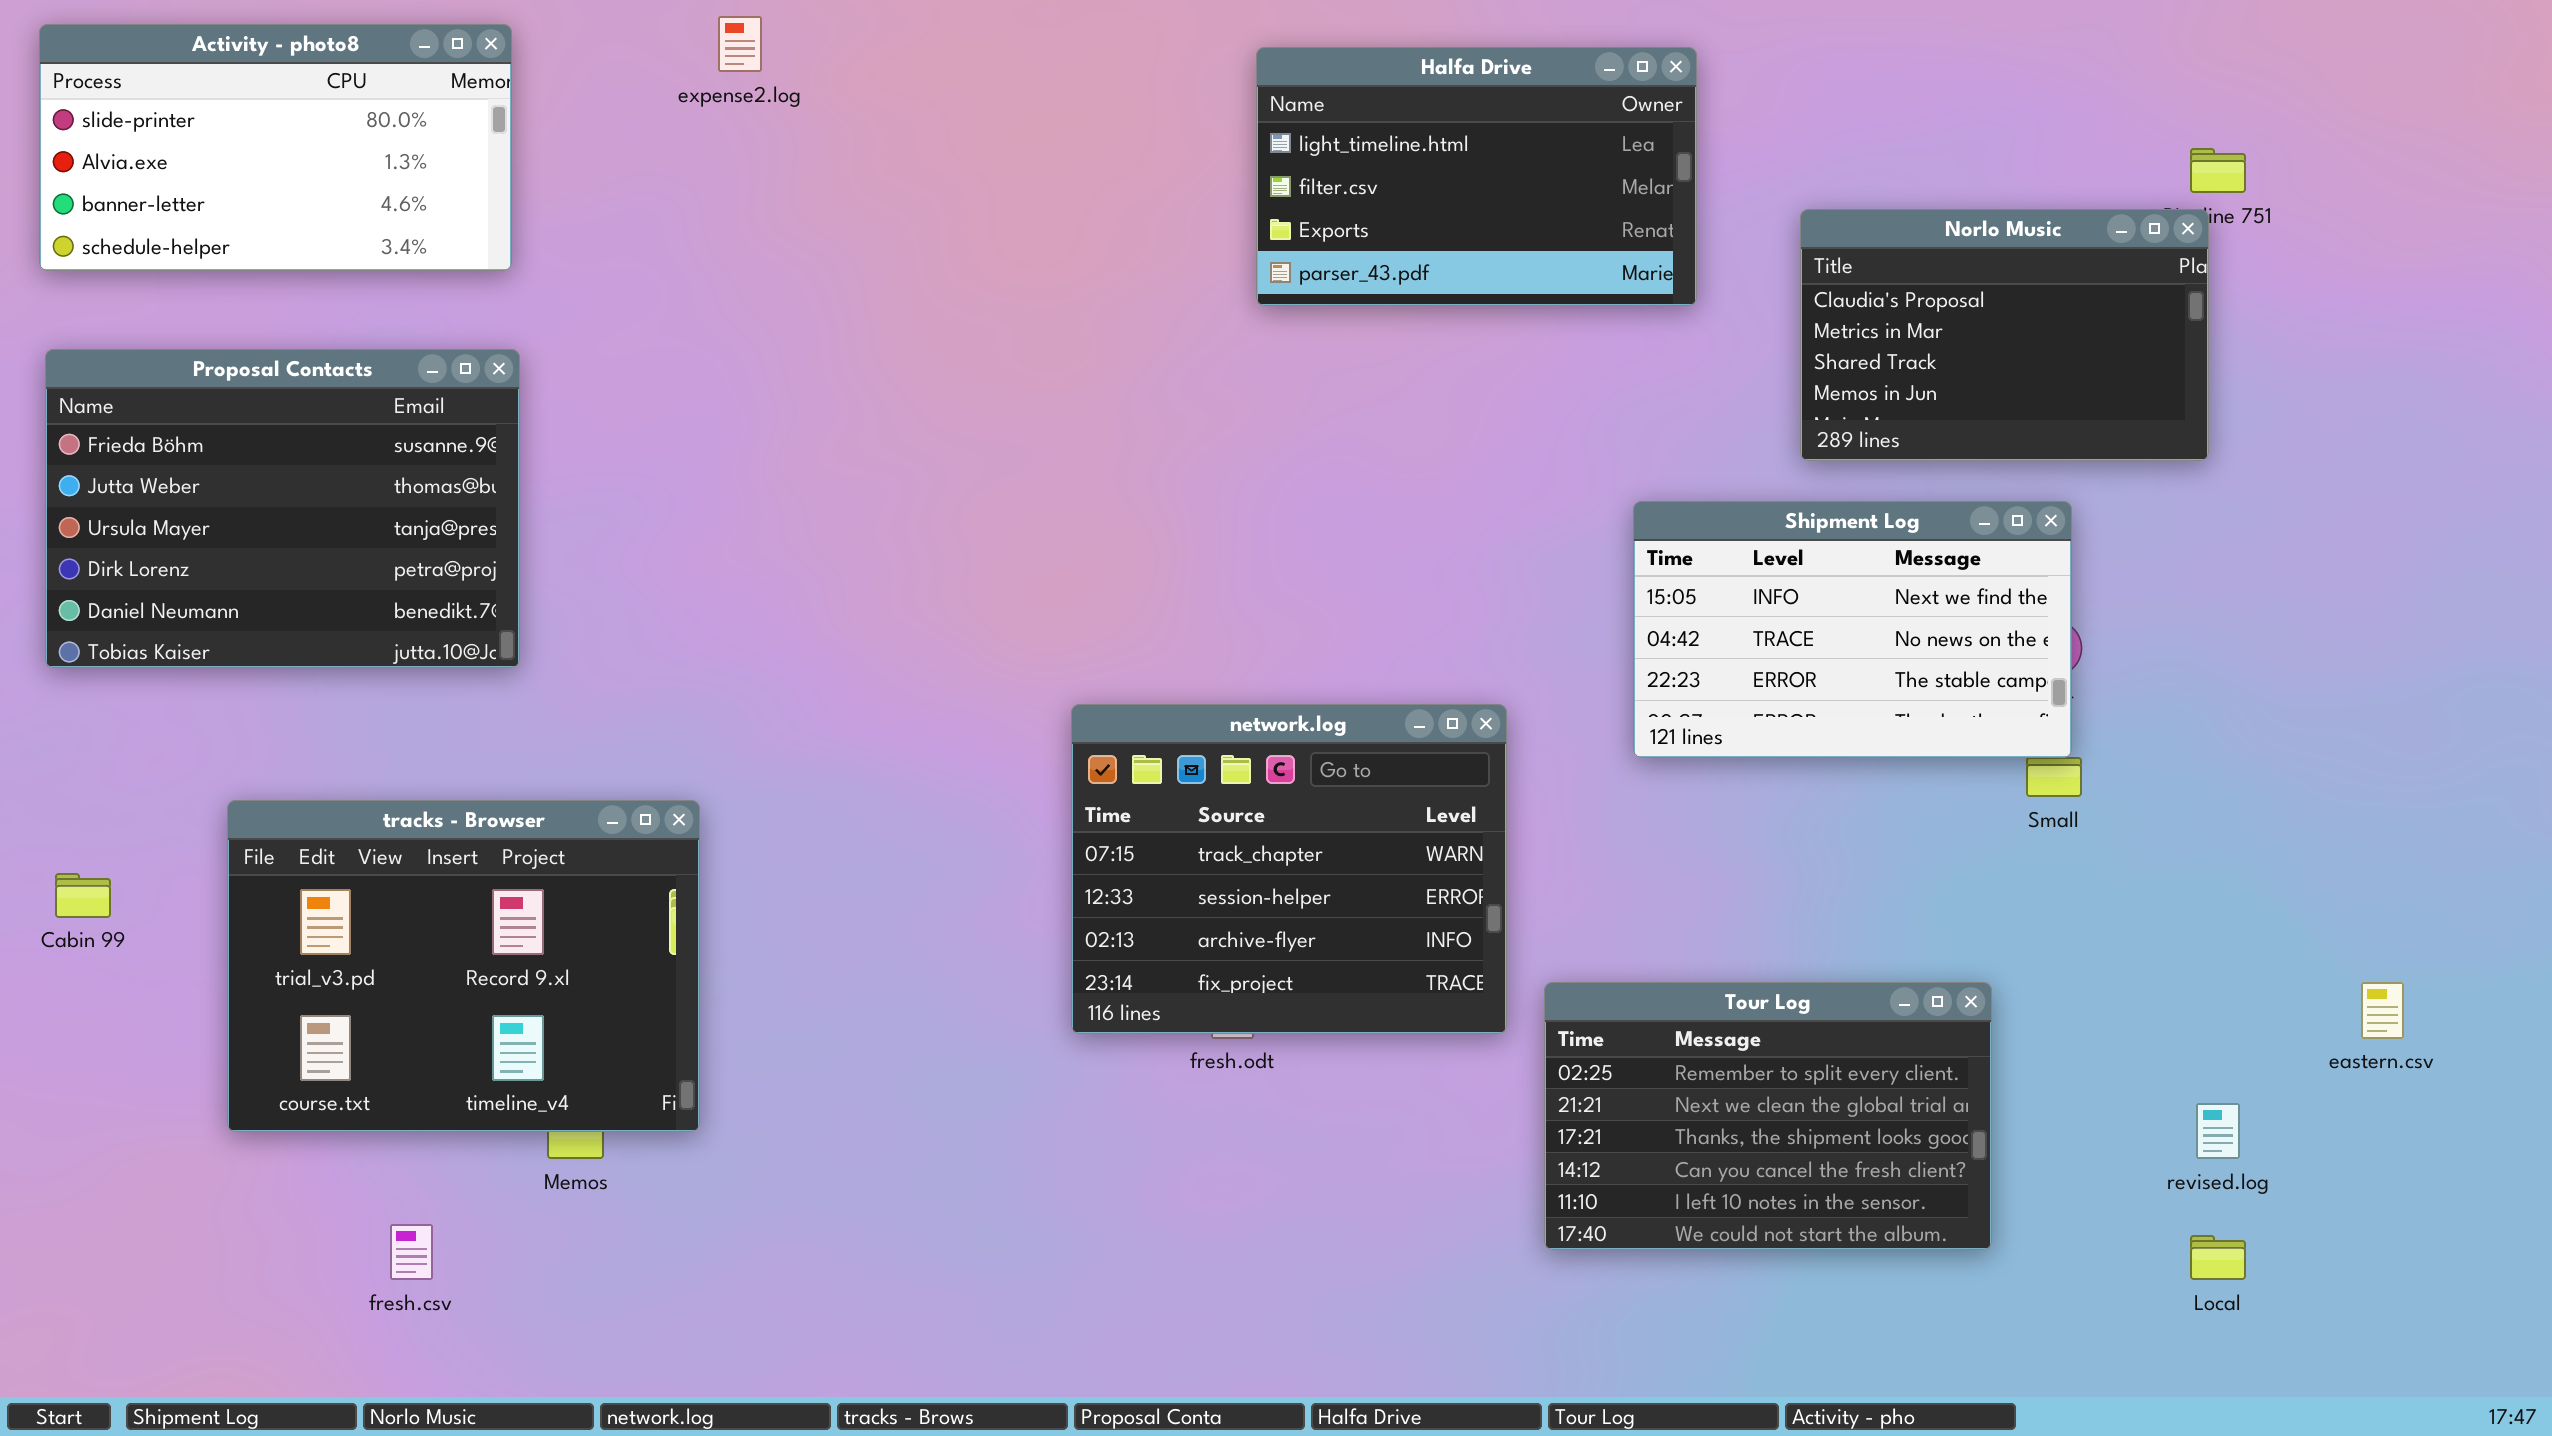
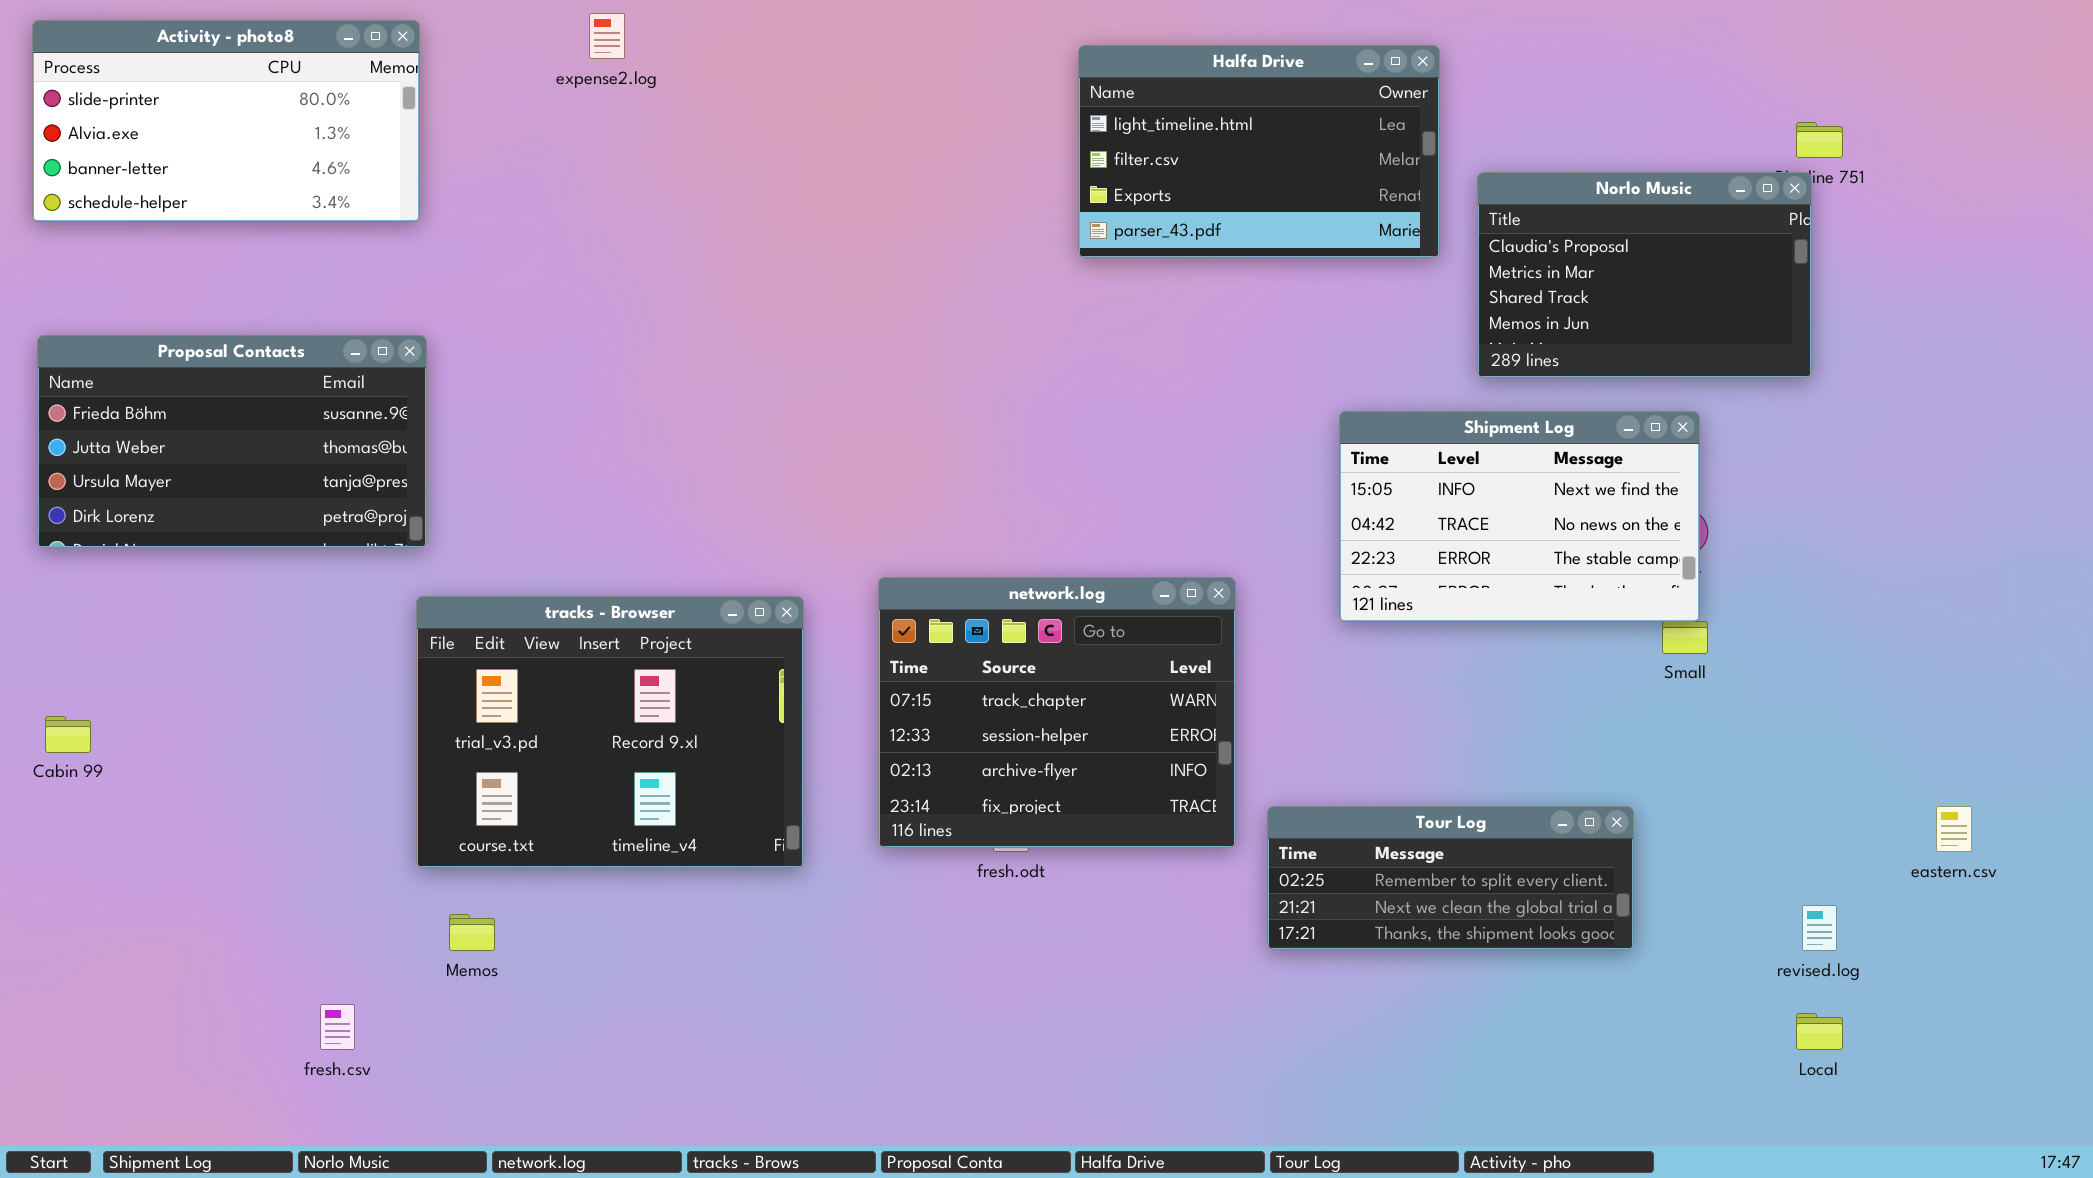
Halfa Drive: [1256,47,1697,306] -> [1078,45,1440,258], moved
Proposal Contacts: [45,349,520,668] -> [37,335,427,548], resized
tracks - Browser: [227,800,700,1132] -> [416,596,804,868], moved
Tour Log: [1544,982,1992,1250] -> [1267,806,1634,950], resized

